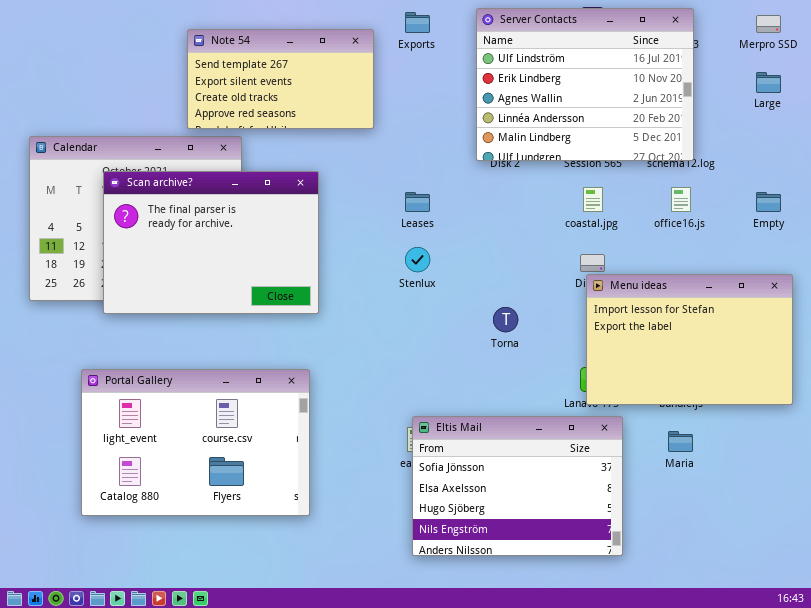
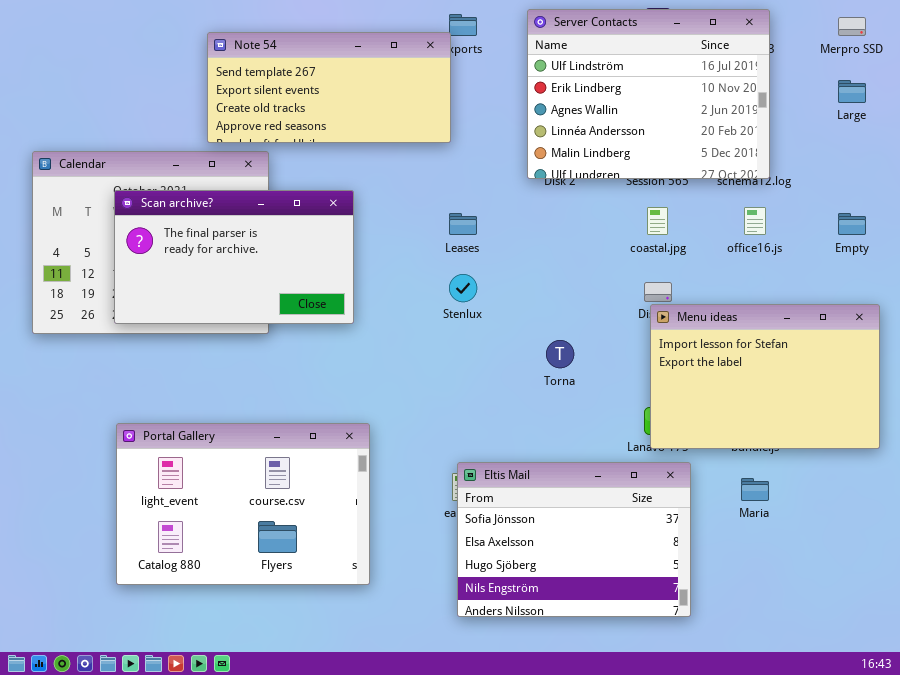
Note 54: [187,29,374,129] -> [207,32,451,143], resized
Scan archive?: [103,171,319,314] -> [114,190,354,324], resized
Portal Gallery: [81,369,310,516] -> [116,423,370,585], moved

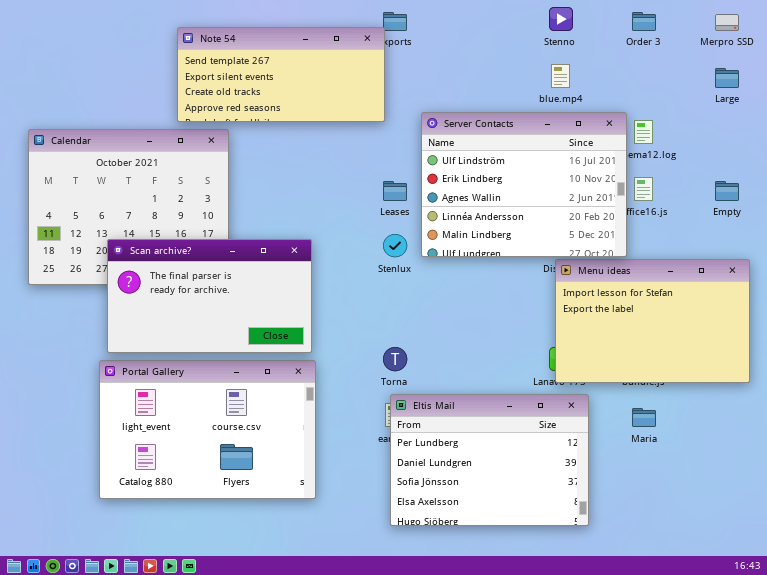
Server Contacts: [527,9,770,179] -> [421,112,627,257], moved
Scan archive?: [114,190,354,324] -> [107,239,312,353], moved
Torna: [546,340,574,368] -> [383,347,407,371], moved
Eltis Mail: [457,462,691,617] -> [390,394,589,526], scrolled up 2 rows

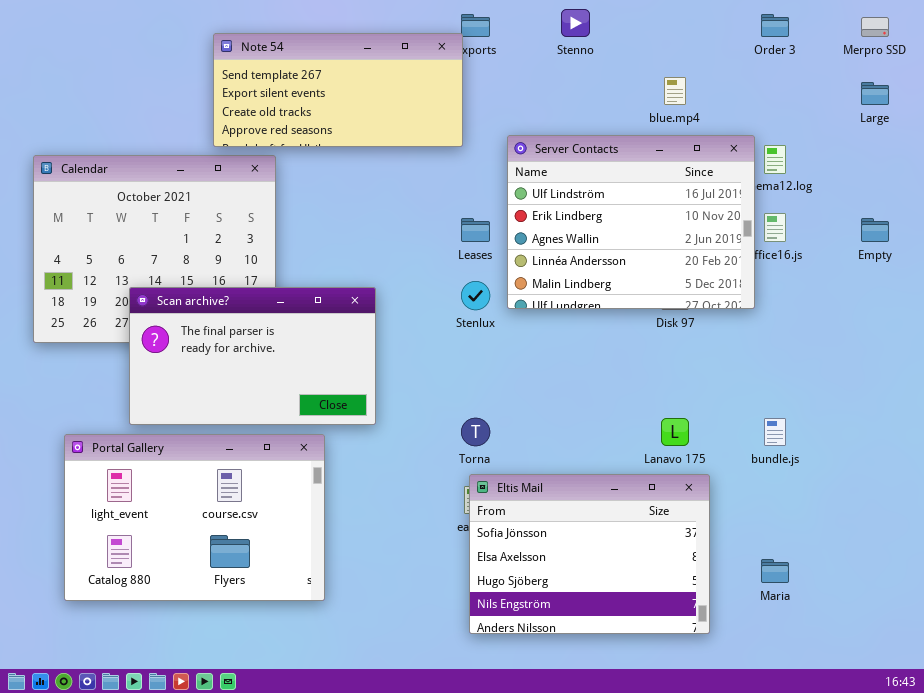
Stenno: [549,7,573,31] -> [561,9,590,37], moved
Menu ideas: [555,259,750,383] -> none, closed
Portal Gallery: [99,360,316,499] -> [64,434,325,601], moved
Eltis Mail: [390,394,589,526] -> [469,474,710,634], scrolled down 2 rows
Maria: [632,408,656,427] -> [761,559,789,583], moved

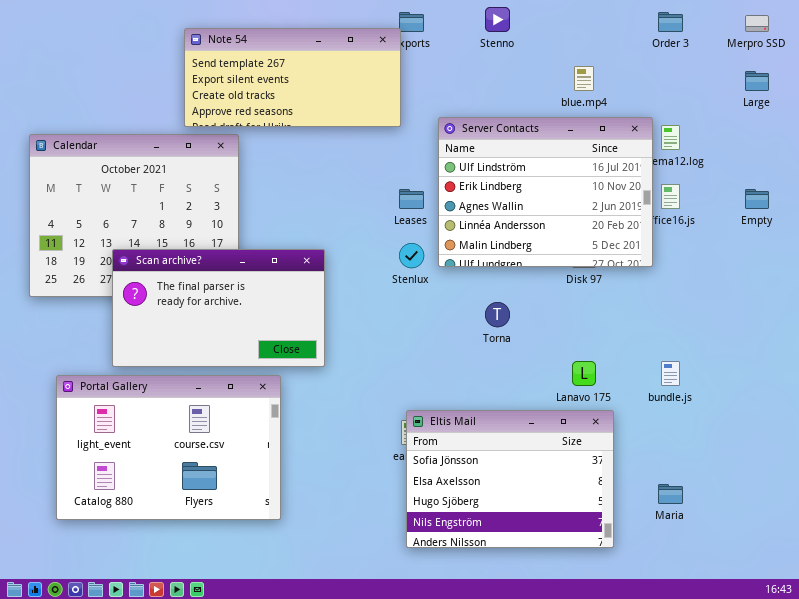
Torna: [461,418,490,446] -> [485,302,510,327], moved

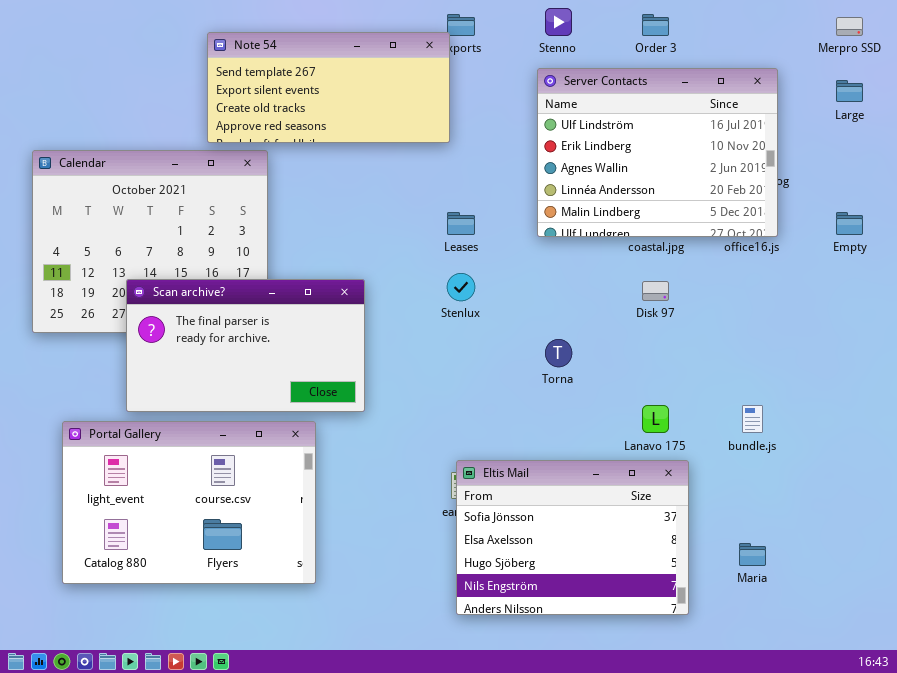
Order 3: [658,12,683,32] -> [642,14,669,36], moved
Server Contacts: [438,117,653,267] -> [537,68,778,237], moved

